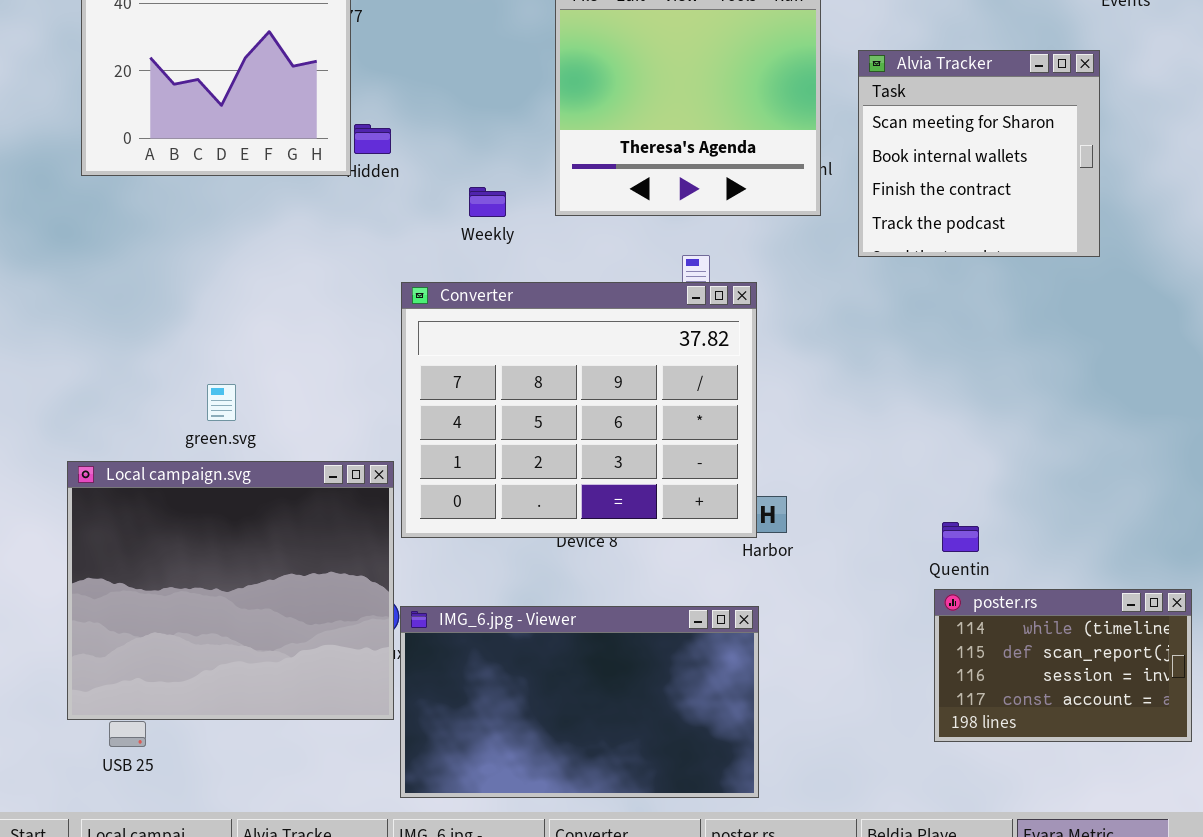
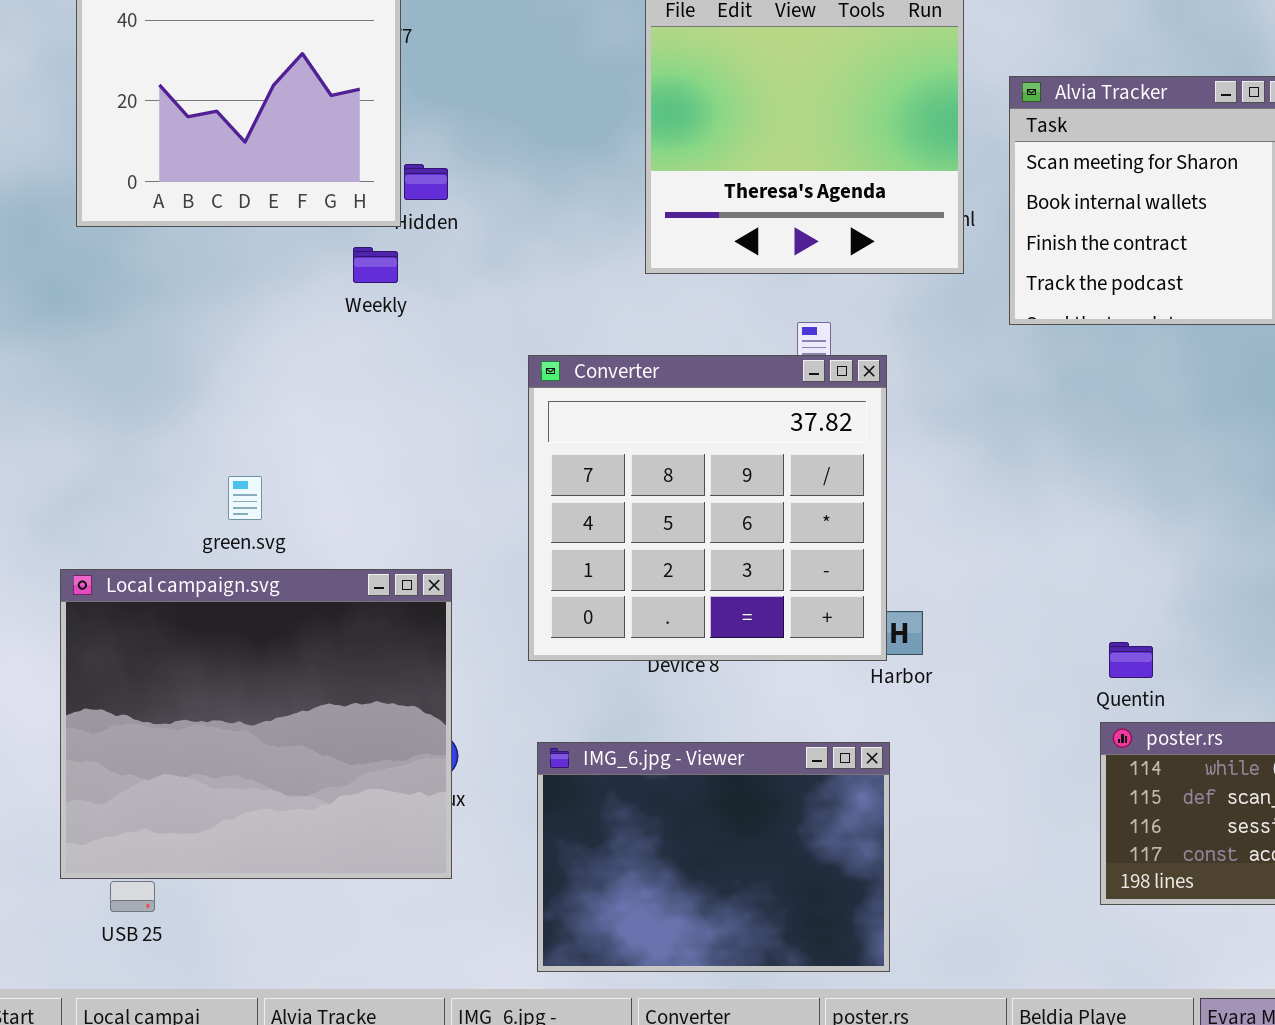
Weekly: [469,187,506,217] -> [353,247,398,283], moved
Converter: [401,282,757,538] -> [528,355,887,661], resized
IMG_6.jpg - Viewer: [400,606,759,798] -> [537,742,890,972], resized

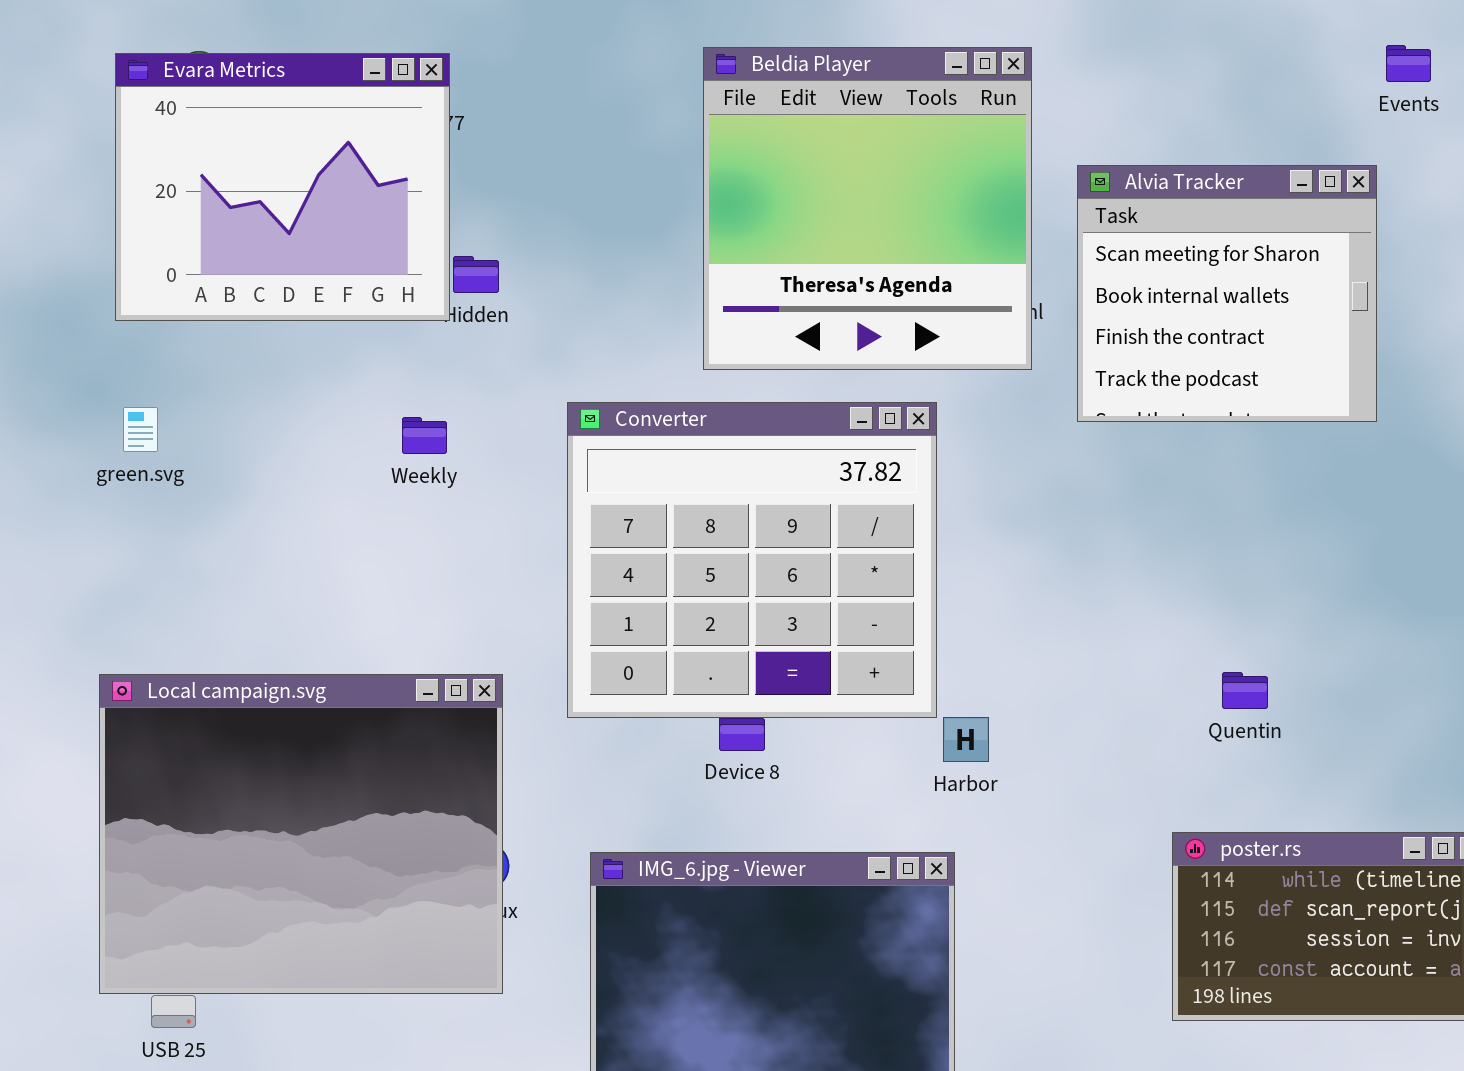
Weekly: [353,247,398,283] -> [402,417,447,454], moved
Converter: [528,355,887,661] -> [567,402,937,718], moved
green.svg: [228,476,262,520] -> [123,407,158,452], moved
Quentin: [1109,642,1153,678] -> [1222,672,1268,709], moved

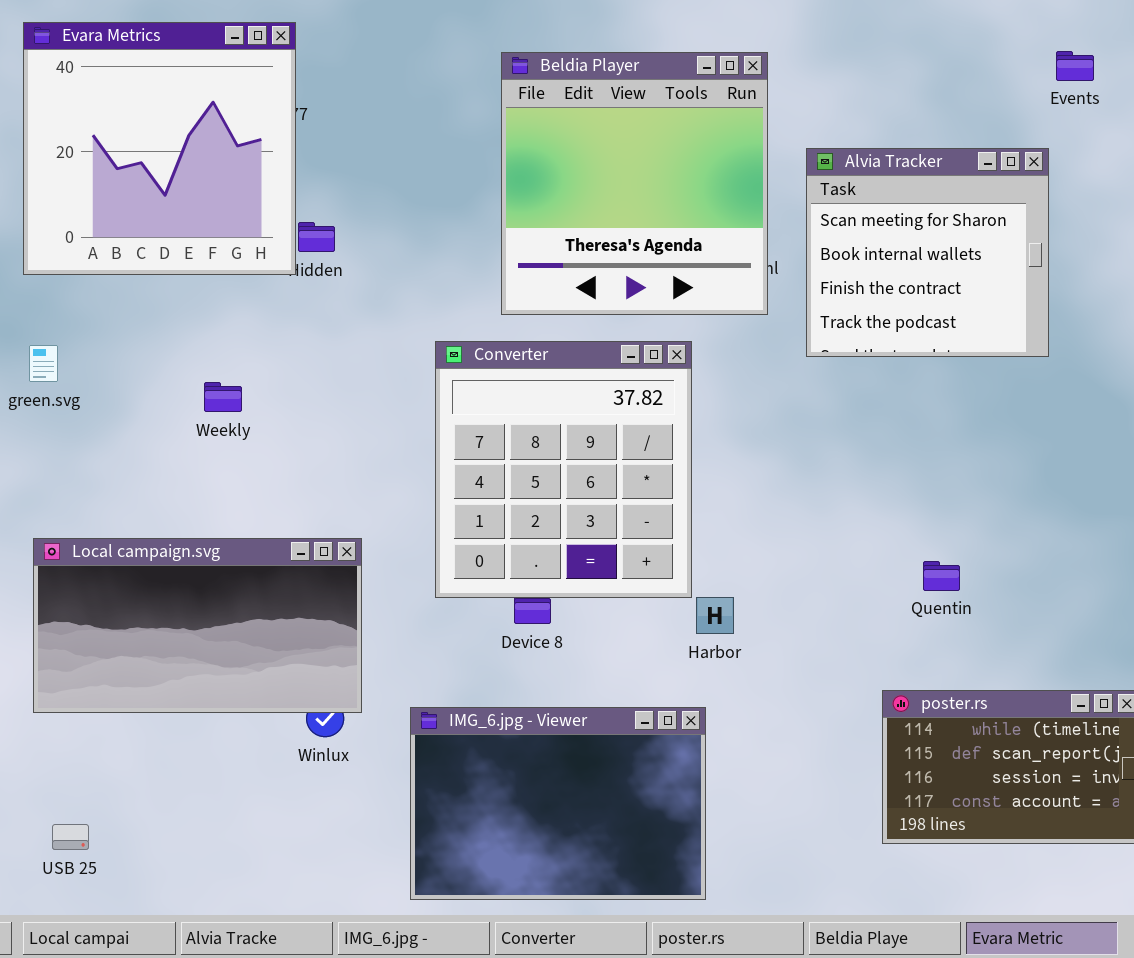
Evara Metrics: [115,53,450,321] -> [23,22,296,275], resized
Converter: [567,402,937,718] -> [435,341,692,598], resized
Weekly: [402,417,447,454] -> [204,382,242,412], moved
Local campaign.svg: [99,674,503,994] -> [33,538,362,713], moved, resized

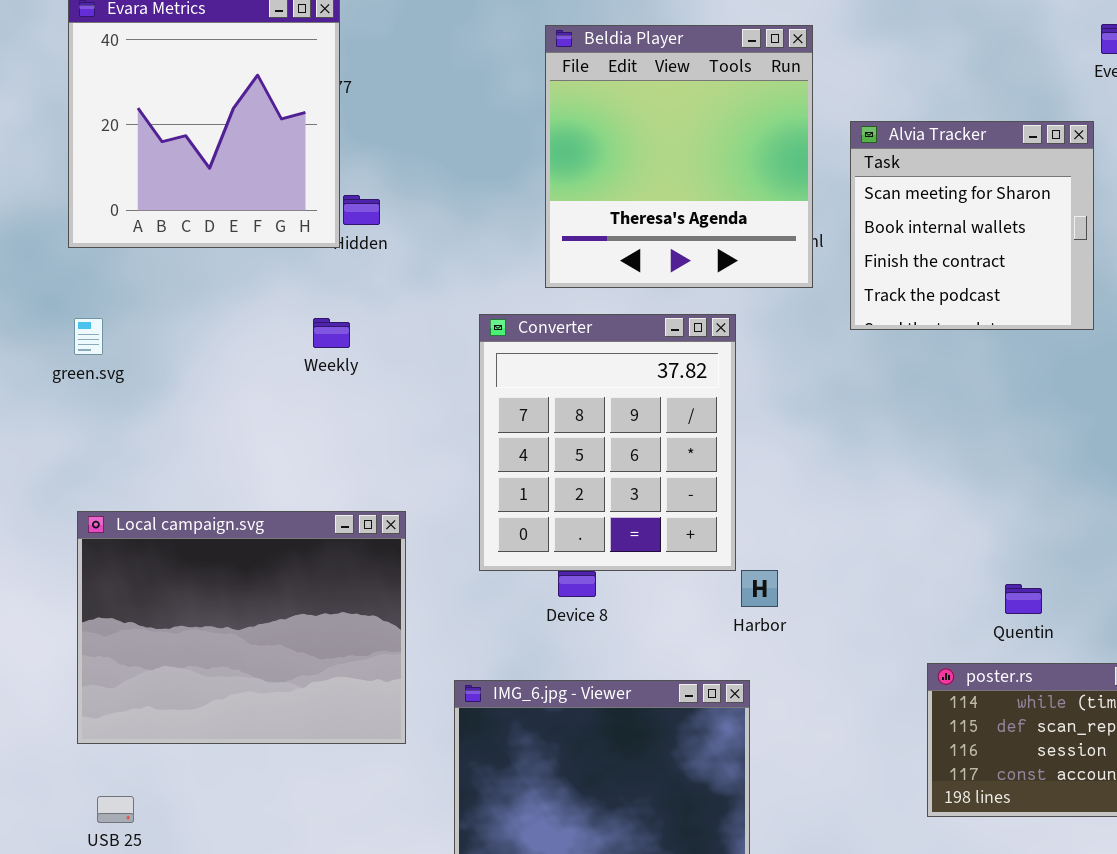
Weekly: [204,382,242,412] -> [313,318,350,348], moved
Local campaign.svg: [33,538,362,713] -> [77,511,406,744], resized
Quentin: [923,561,960,591] -> [1005,584,1042,614], moved

